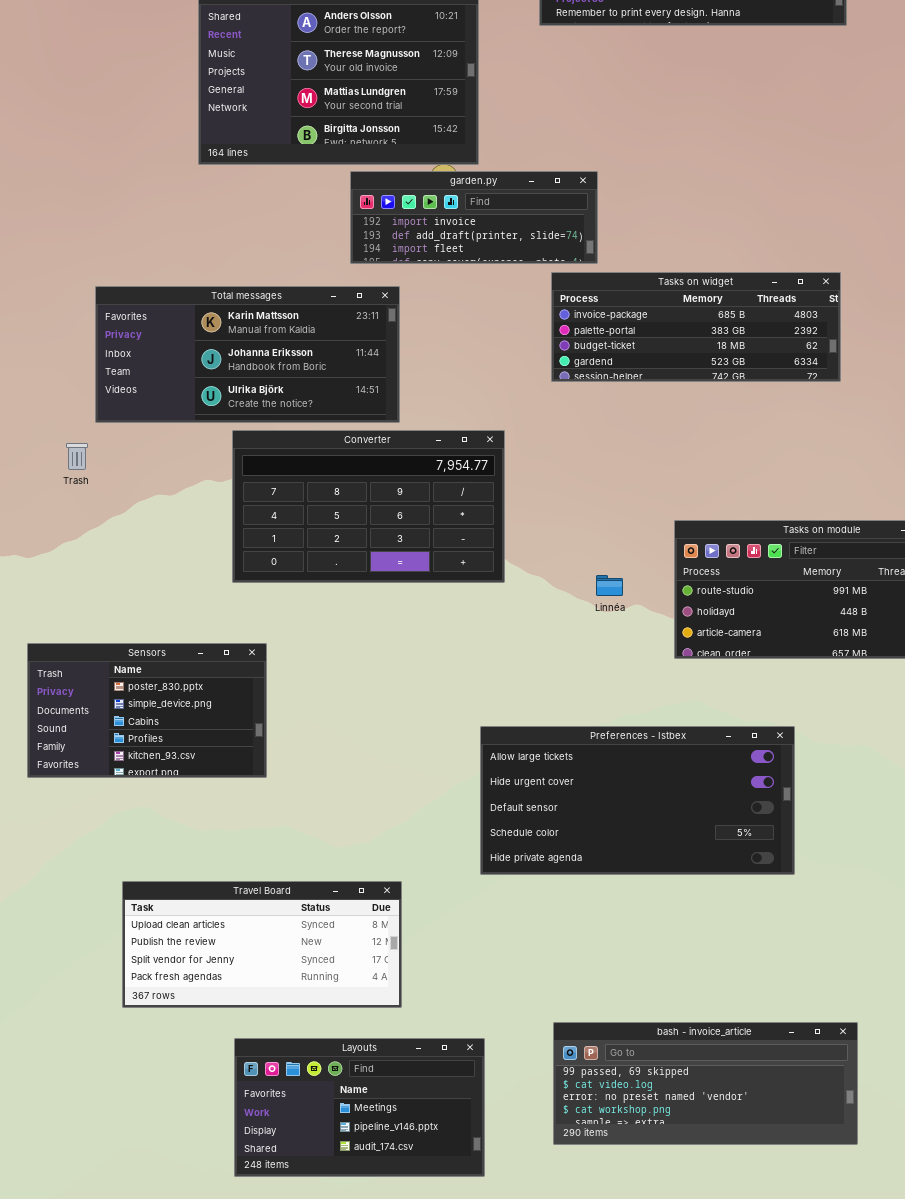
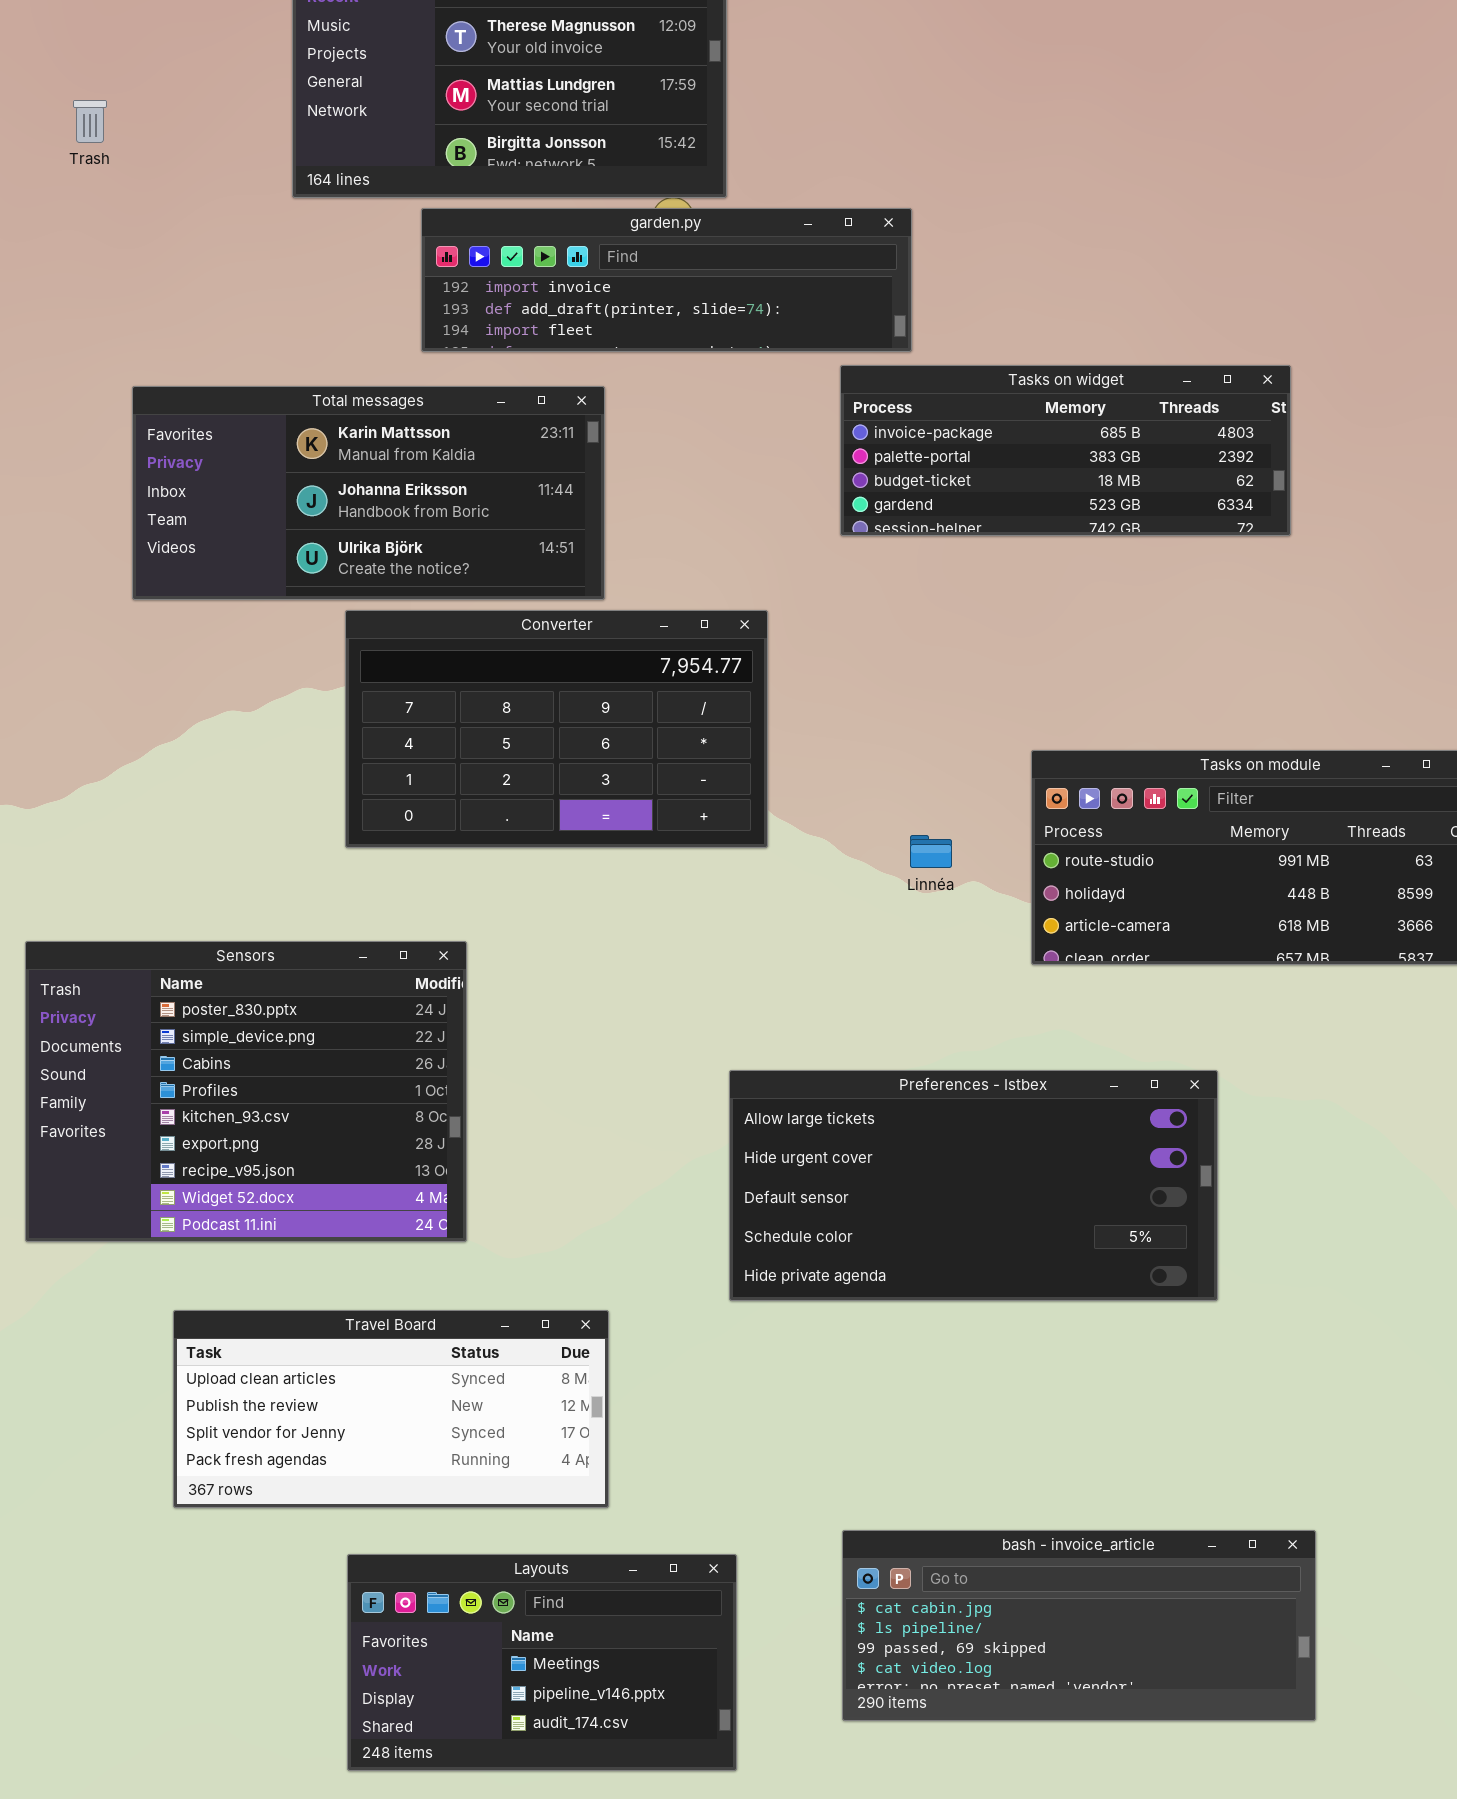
garden.py: [350,171,598,264] -> [421,208,912,352], resized
Trash: [66,443,88,470] -> [73,100,107,143], moved
Sensors: [27,643,267,778] -> [25,941,467,1242], resized
bash - invoice_article: [553,1022,858,1145] -> [842,1530,1316,1721], scrolled up 2 rows

